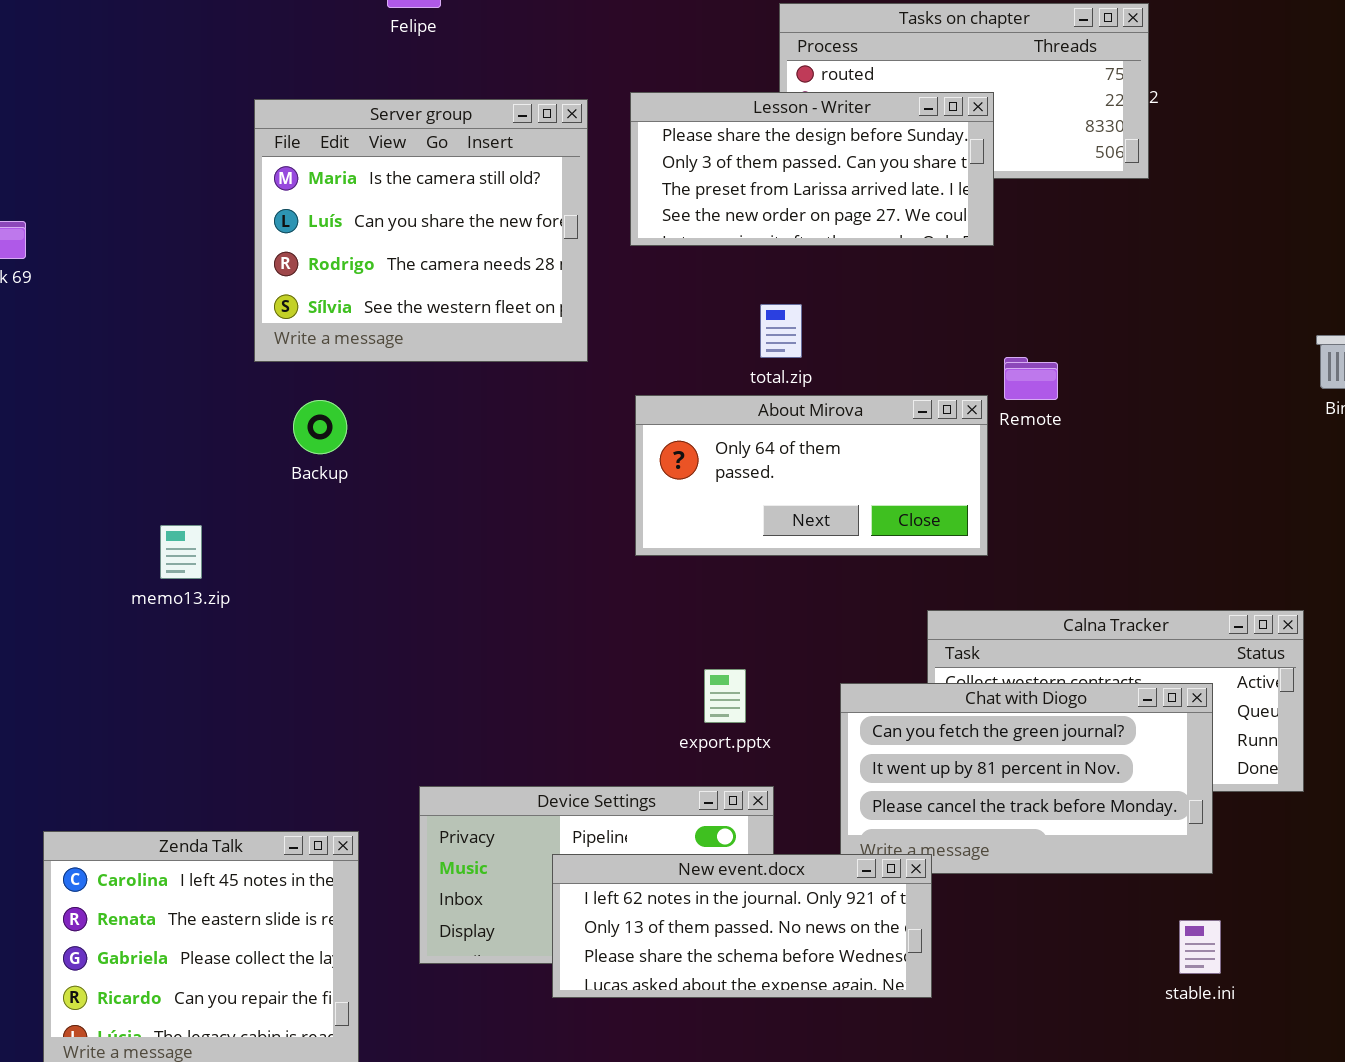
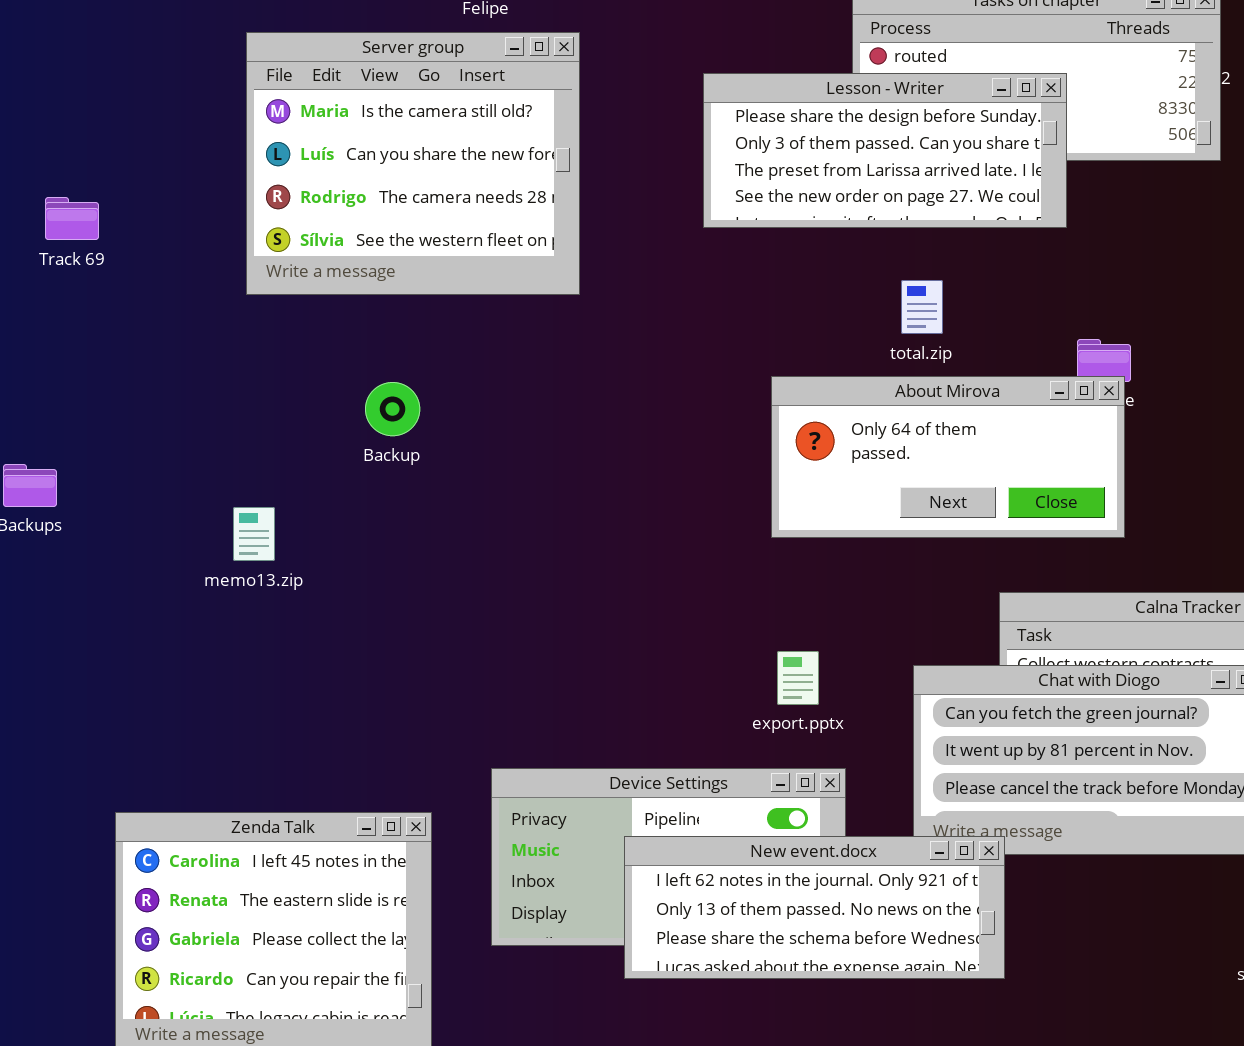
Server group: [254,99,588,362] -> [246,32,580,295], moved
total.zip: [760,304,802,358] -> [901,280,943,334], moved
About Mirova: [635,395,988,556] -> [771,376,1125,538], moved

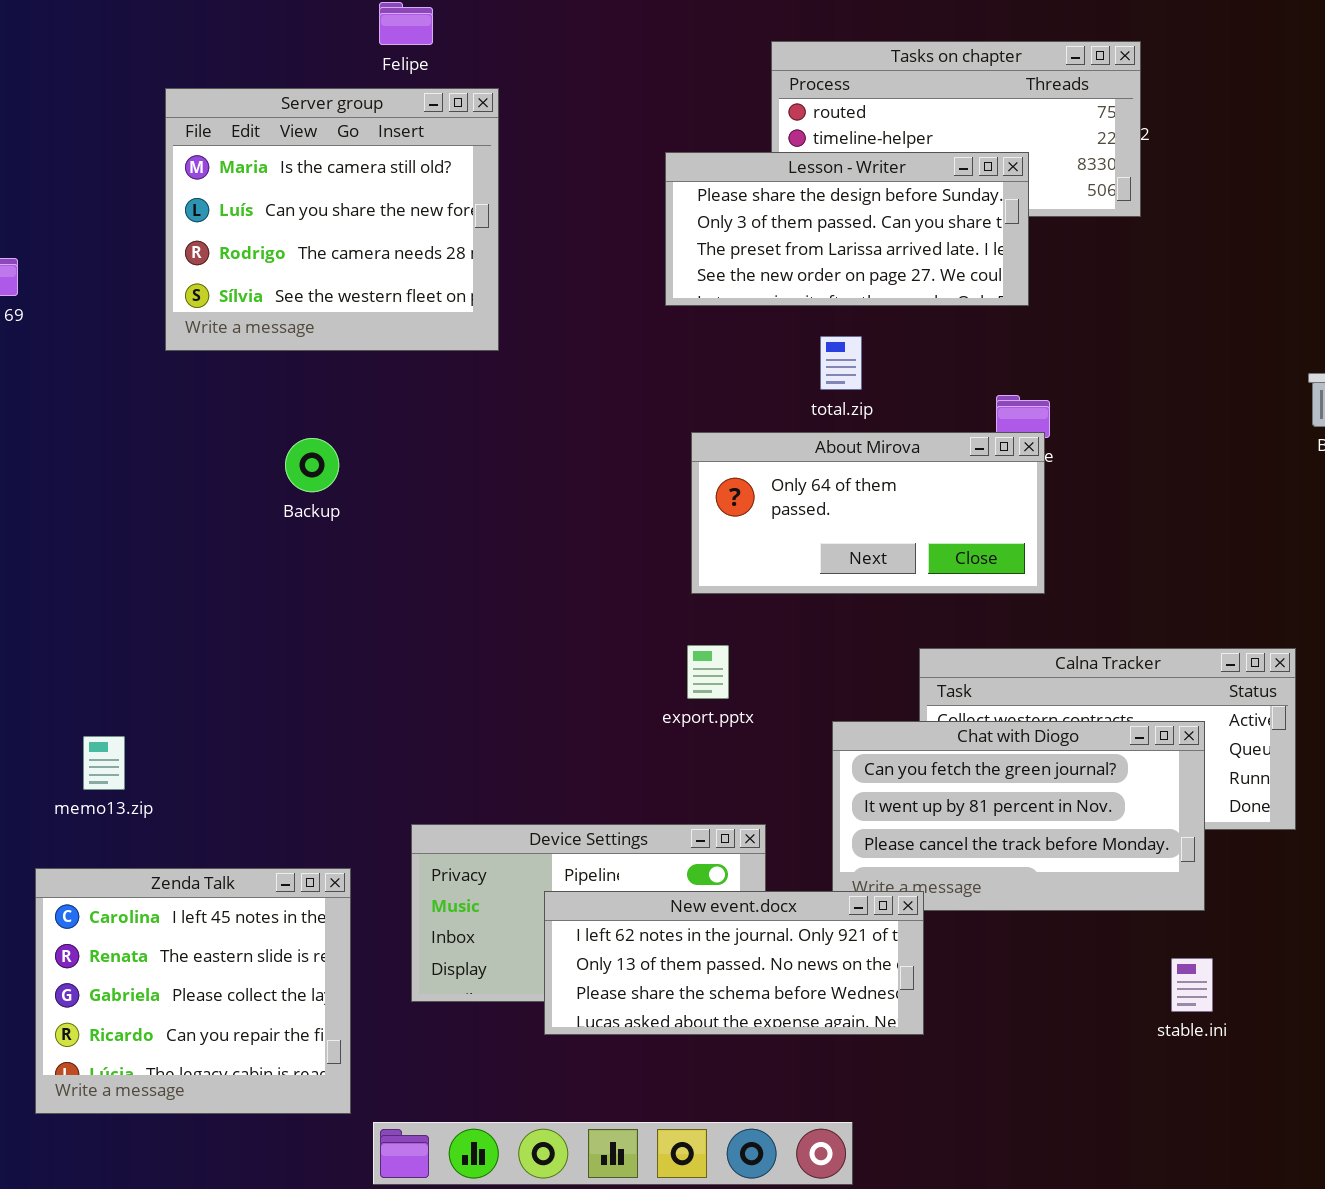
Lesson - Writer: [703,73,1067,228] -> [665,152,1029,306], moved
memo13.zip: [233,507,275,561] -> [83,736,125,790], moved
export.pptx: [777,651,819,705] -> [687,645,729,699], moved

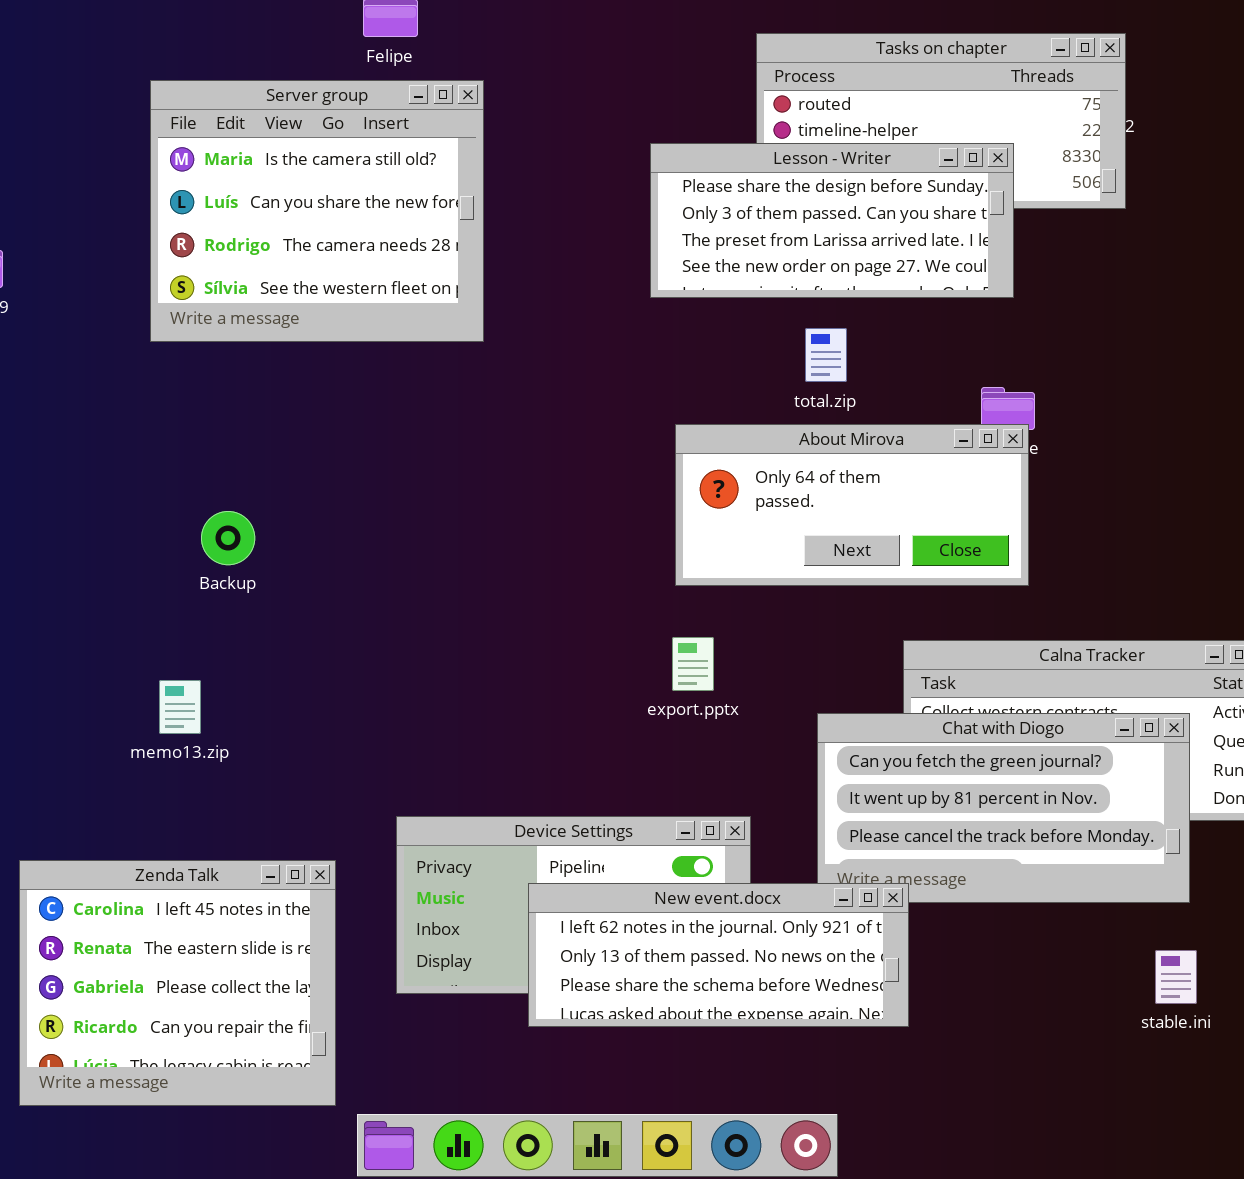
Backup: [285,438,339,492] -> [201,511,255,565], moved
memo13.zip: [83,736,125,790] -> [159,680,201,734], moved

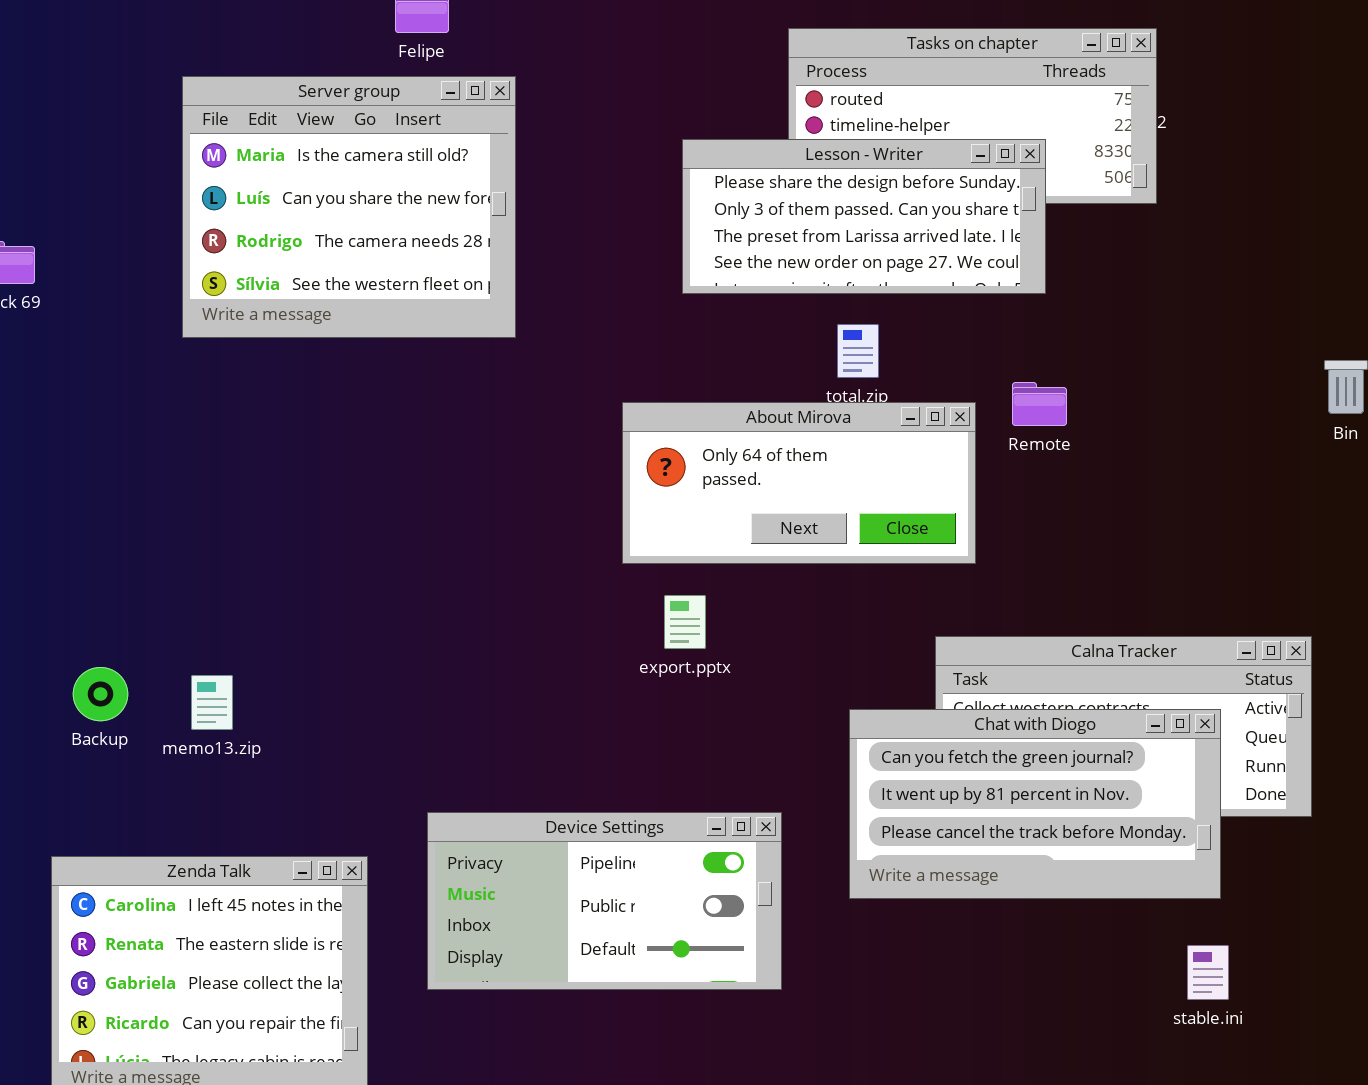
About Mirova: [675,424,1029,586] -> [622,402,976,564], moved
Backup: [201,511,255,565] -> [73,667,128,721], moved
export.pptx: [672,637,714,691] -> [664,595,706,649], moved
New event.docx: [528,883,909,1027] -> none, closed

